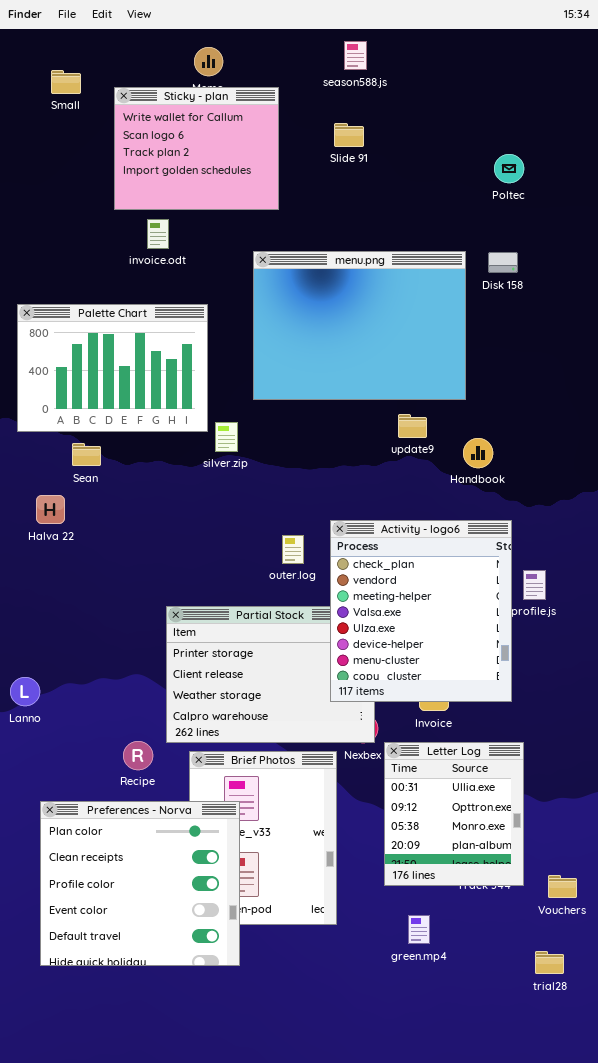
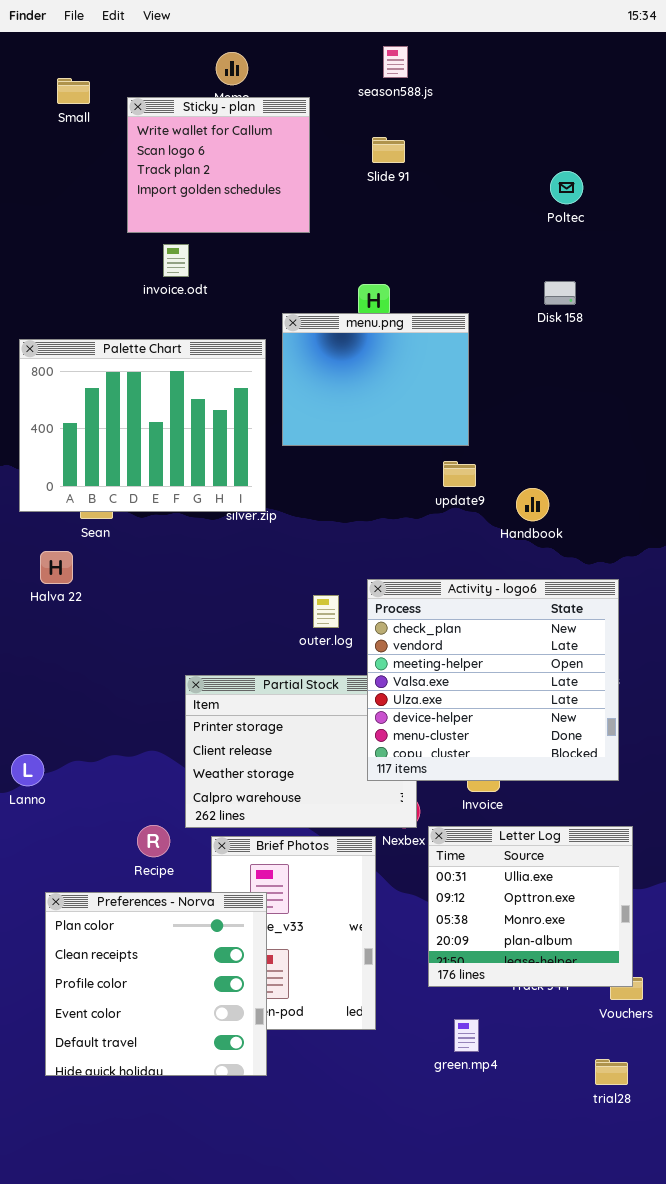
menu.png: [253,251,466,400] -> [282,313,469,446], resized
Palette Chart: [17,304,208,432] -> [19,339,266,512], resized
Activity - logo6: [330,520,512,702] -> [367,579,619,781], resized
Letter Log: [384,742,524,886] -> [428,826,633,987], resized

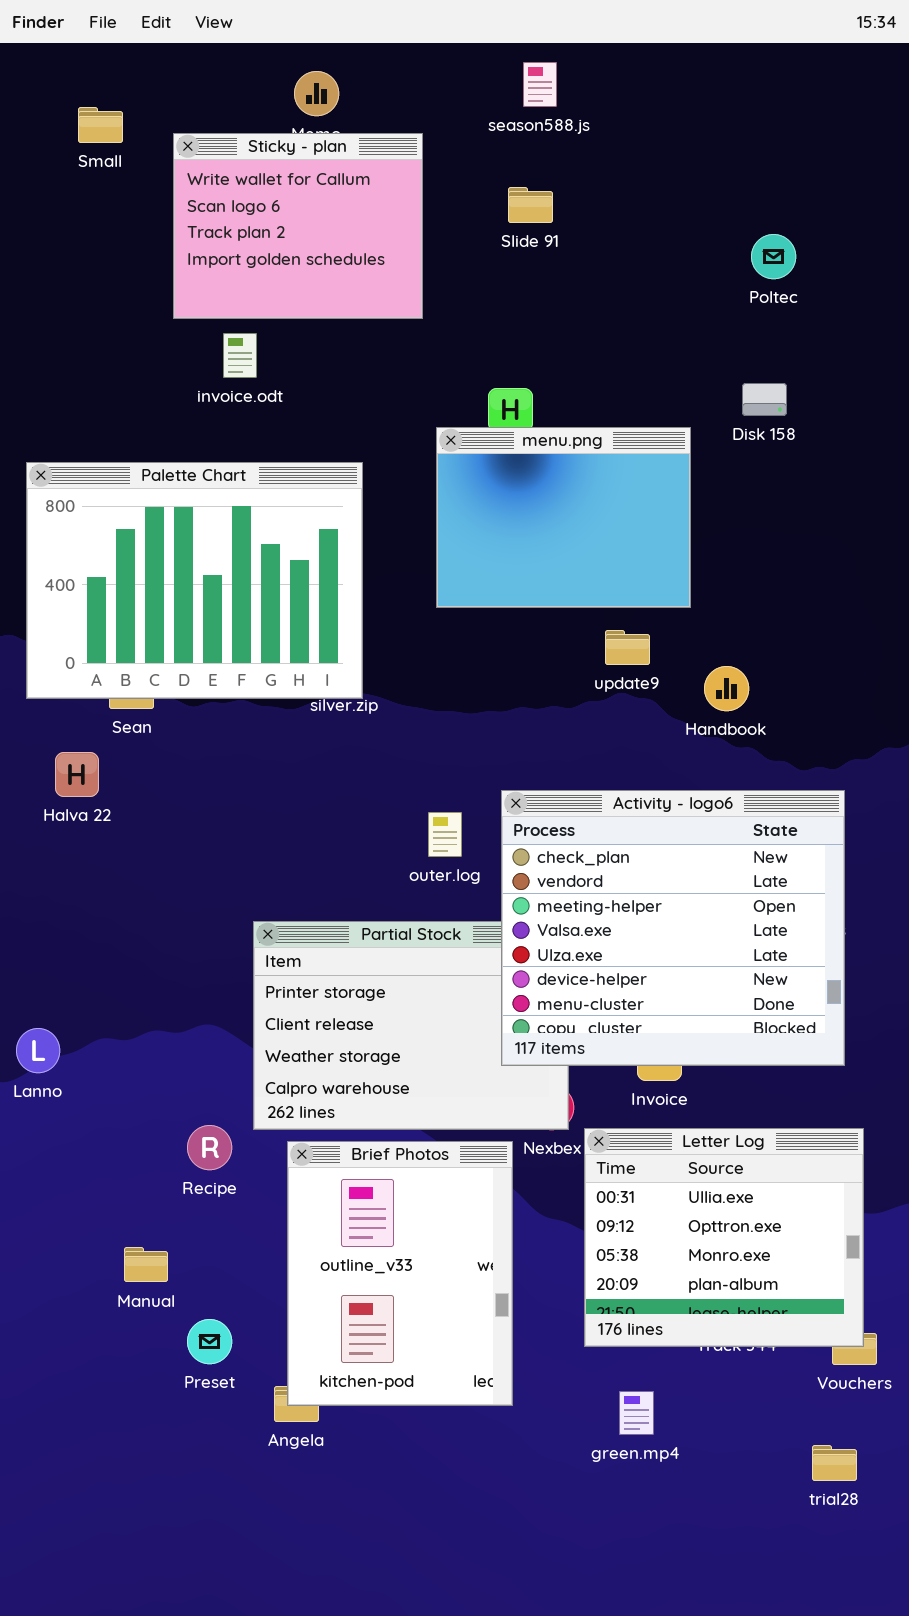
menu.png: [282,313,469,446] -> [436,427,691,608], moved
Preferences - Norva: [45,892,267,1076] -> none, closed

